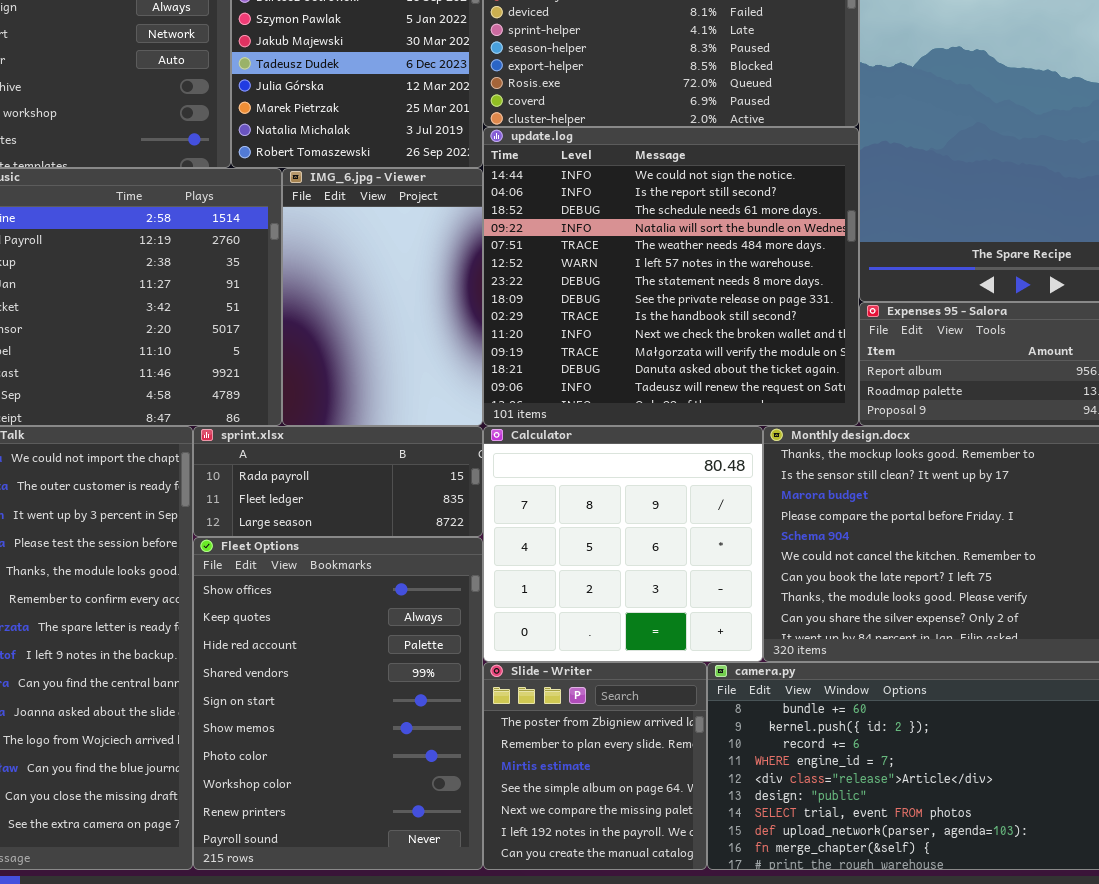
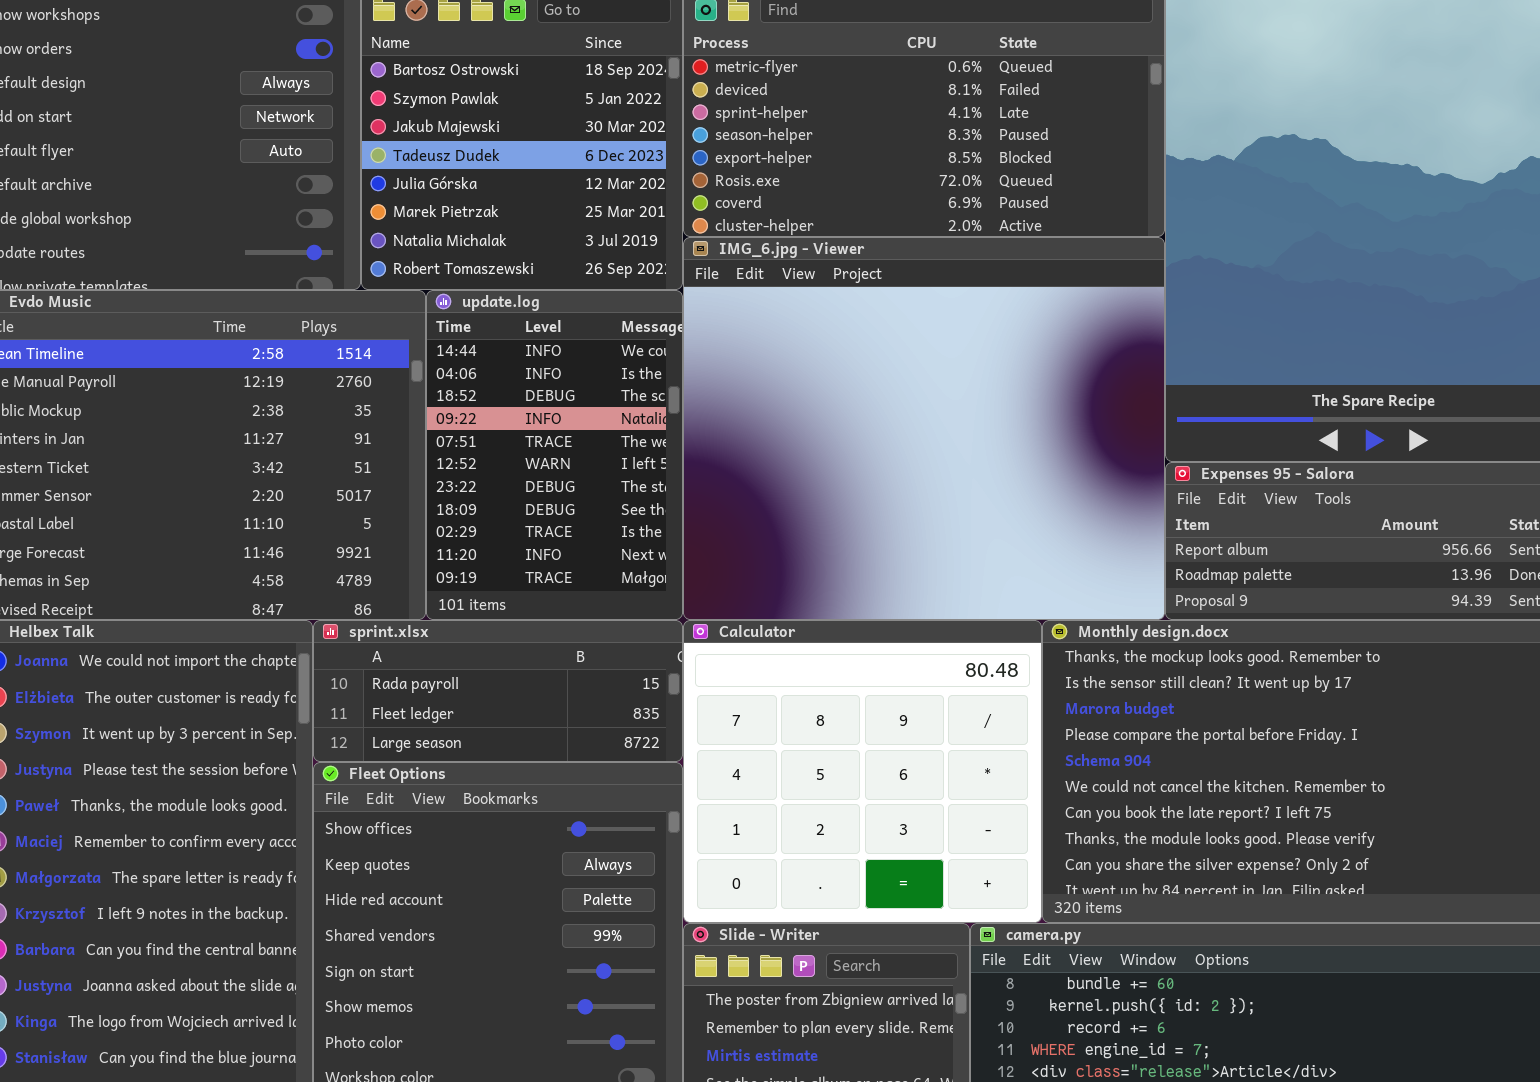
update.log: [483,127,859,426] -> [426,290,683,620], moved, resized
IMG_6.jpg - Viewer: [282,168,483,426] -> [683,237,1165,620], moved, resized

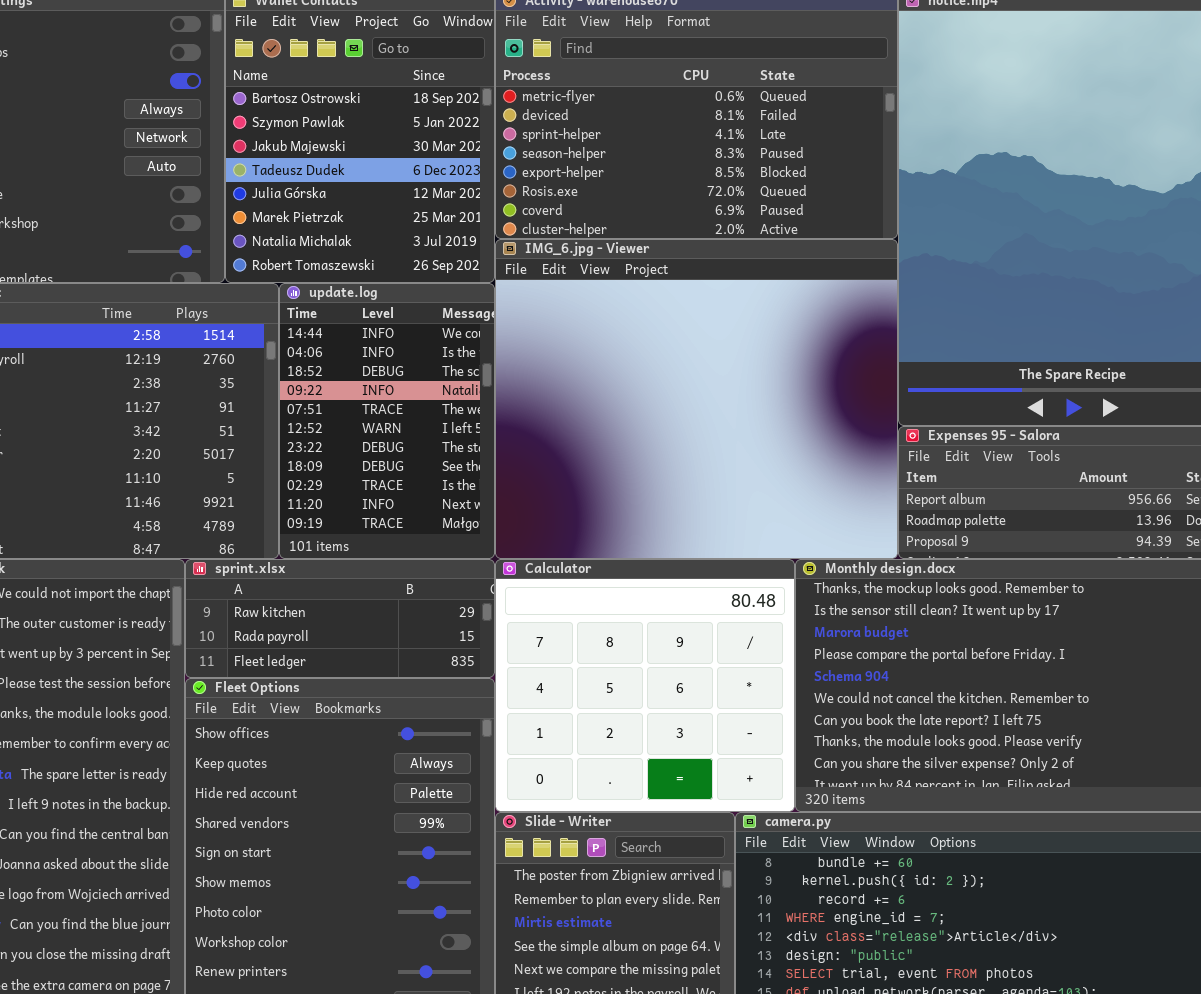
sprint.xlsx: [313,620,683,762] -> [185,559,495,678], scrolled up 1 row

